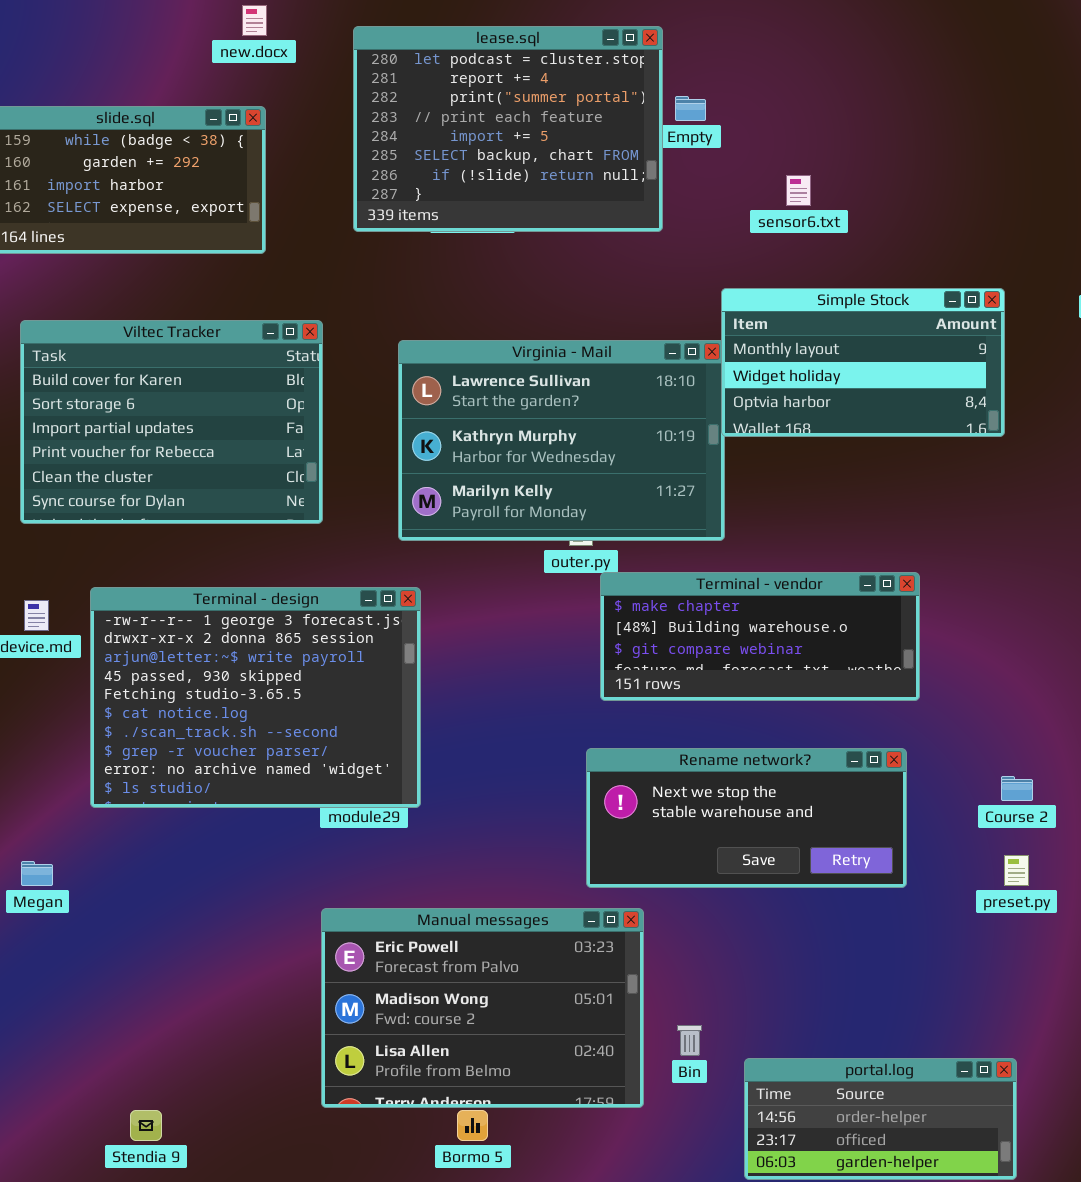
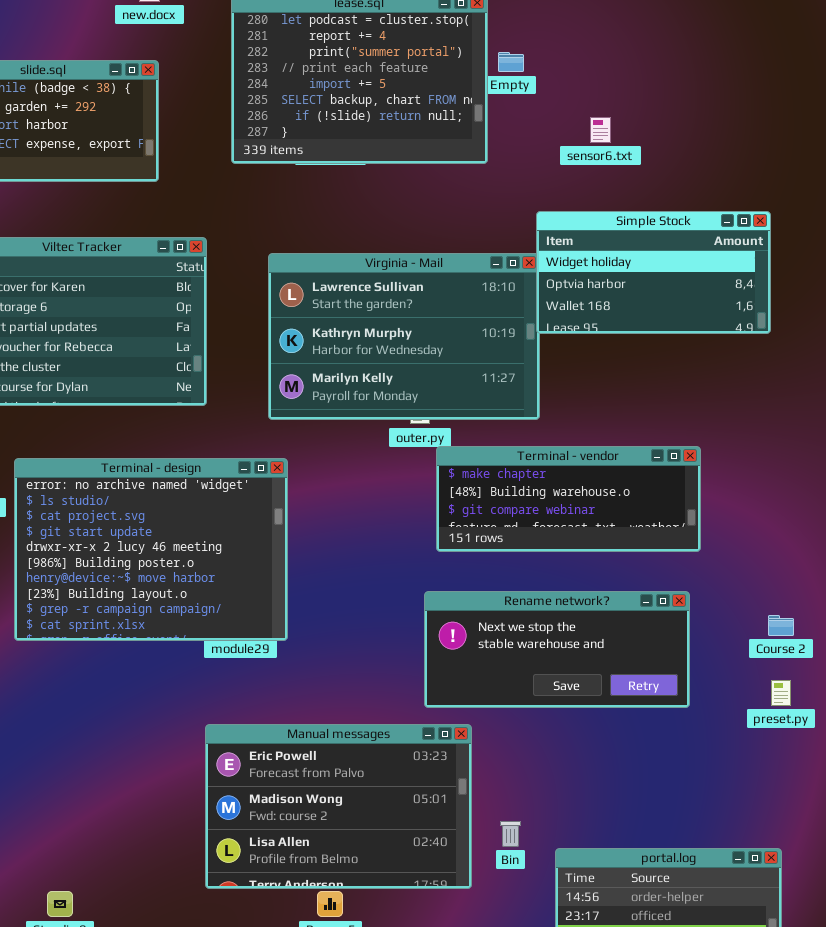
Simple Stock: [721,288,1005,437] -> [536,211,771,334], scrolled down 1 row
Terminal - design: [90,587,421,808] -> [14,458,288,641], scrolled down 8 rows

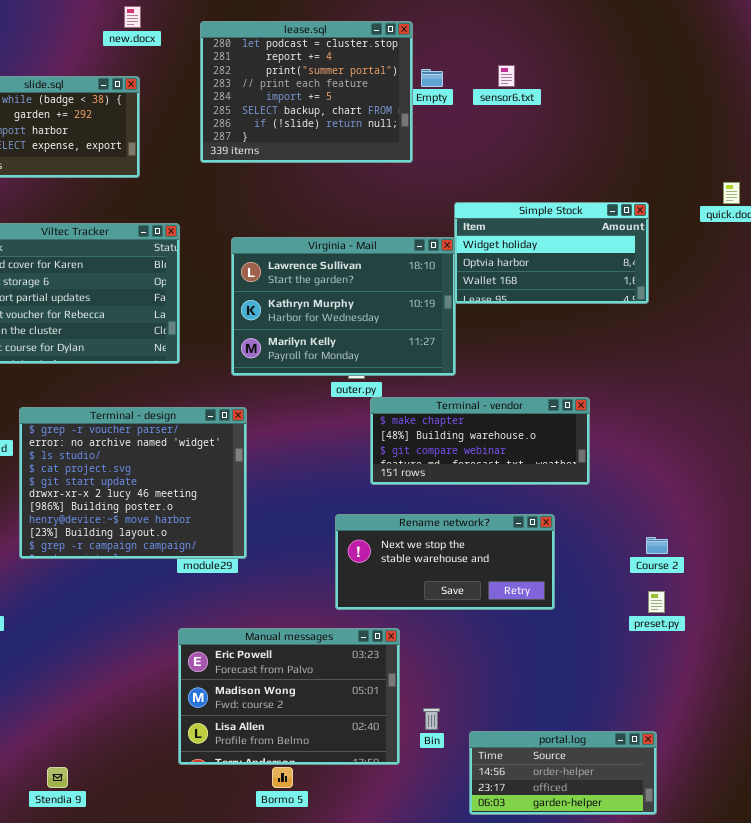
sensor6.txt: [590,117,611,143] -> [498,65,515,87], moved
Terminal - design: [14,458,288,641] -> [19,407,247,559], scrolled up 1 row
Rename network?: [424,591,690,708] -> [335,514,555,610], moved

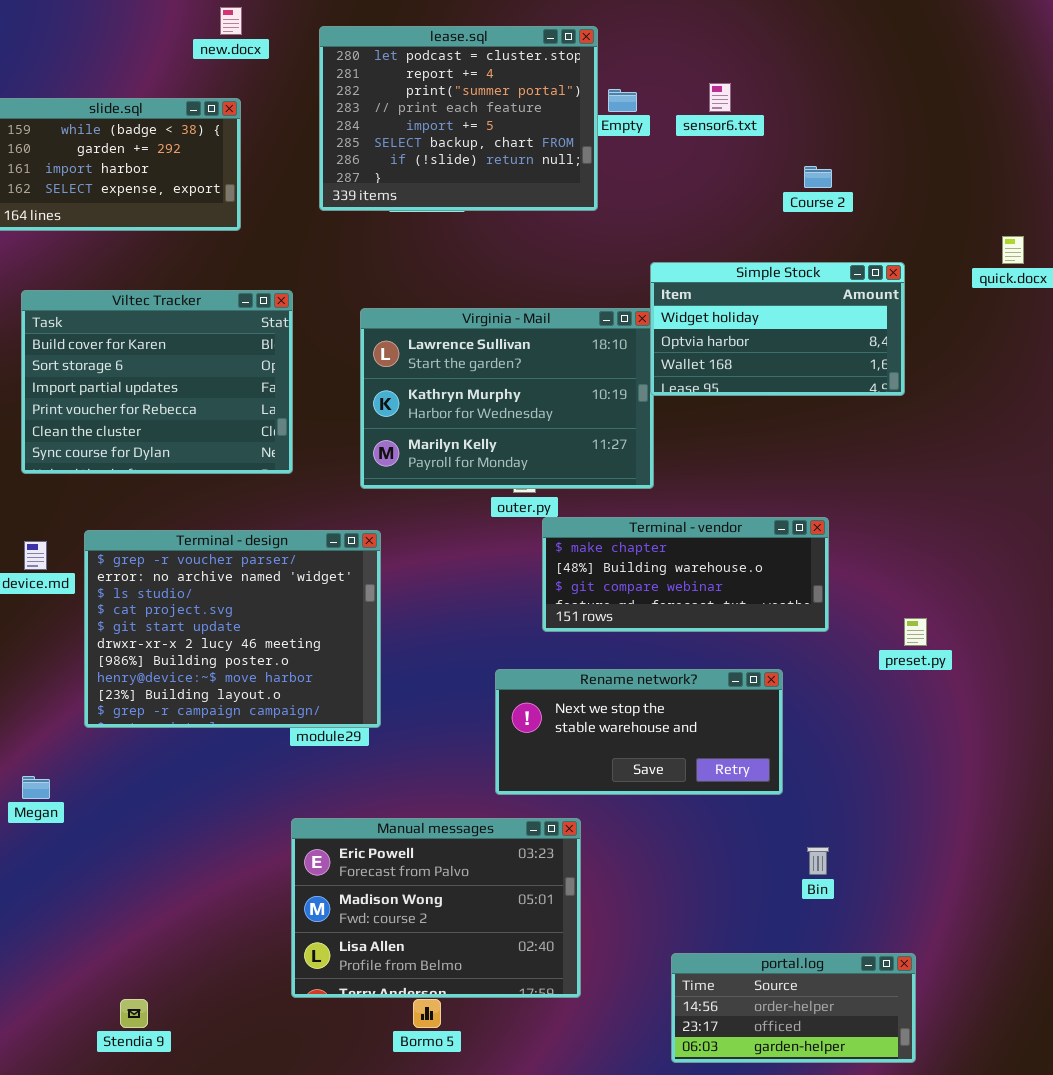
Course 2: [646,537,668,554] -> [804,166,832,188], moved
preset.py: [648,591,665,613] -> [904,618,927,646], moved
Bin: [423,708,440,730] -> [807,847,829,875], moved

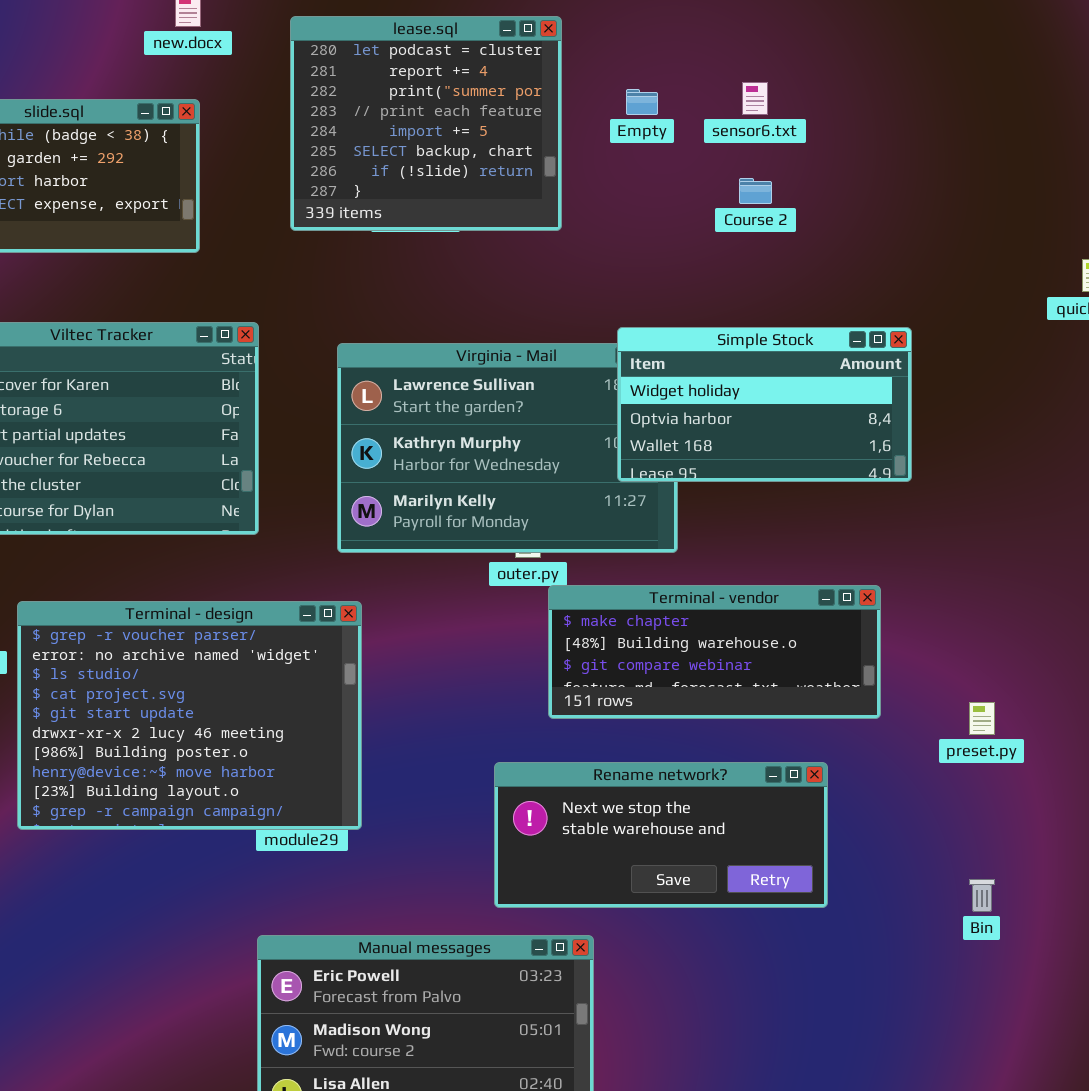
lease.sql: [319,26,598,211] -> [290,16,562,231], resized
Course 2: [804,166,832,188] -> [739,178,772,204], moved
Simple Stock: [650,262,905,396] -> [617,327,912,482], moved
Bin: [807,847,829,875] -> [969,879,995,912], moved

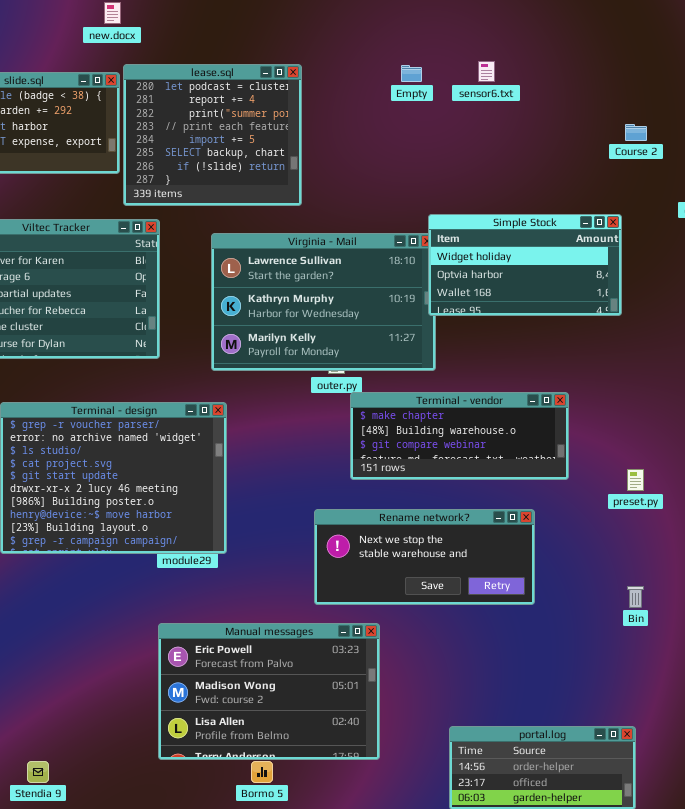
lease.sql: [290,16,562,231] -> [123,64,302,206], moved
Course 2: [739,178,772,204] -> [625,124,647,141], moved
Simple Stock: [617,327,912,482] -> [428,214,622,316], moved

